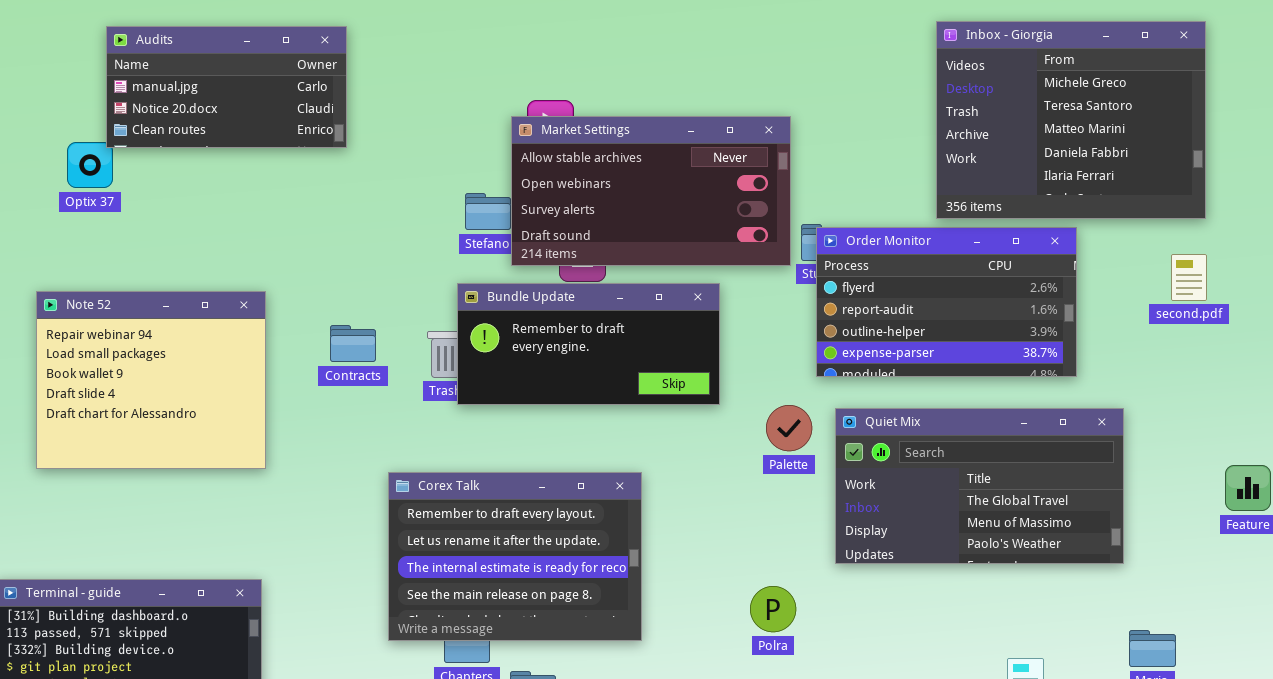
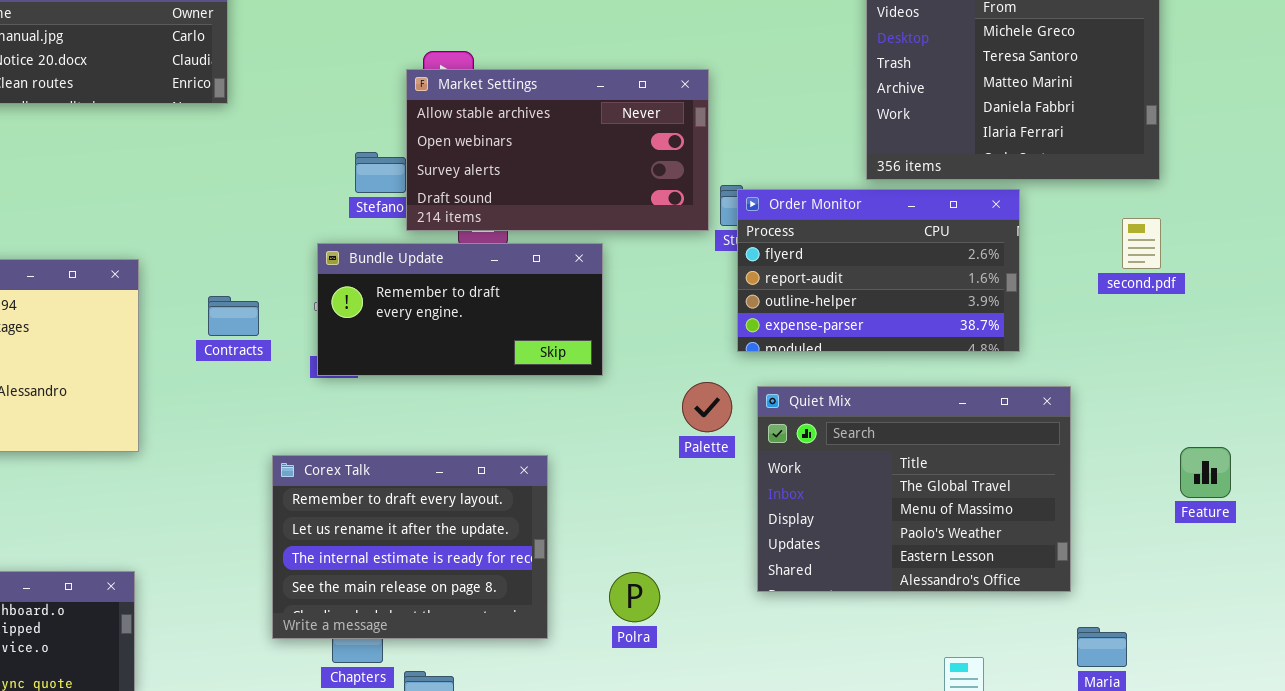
Bundle Update: [457,283,720,405] -> [317,243,603,376], moved
Quiet Mix: [835,408,1124,564] -> [757,386,1071,592], resized
Polra: [750,586,796,632] -> [609,572,660,622], moved

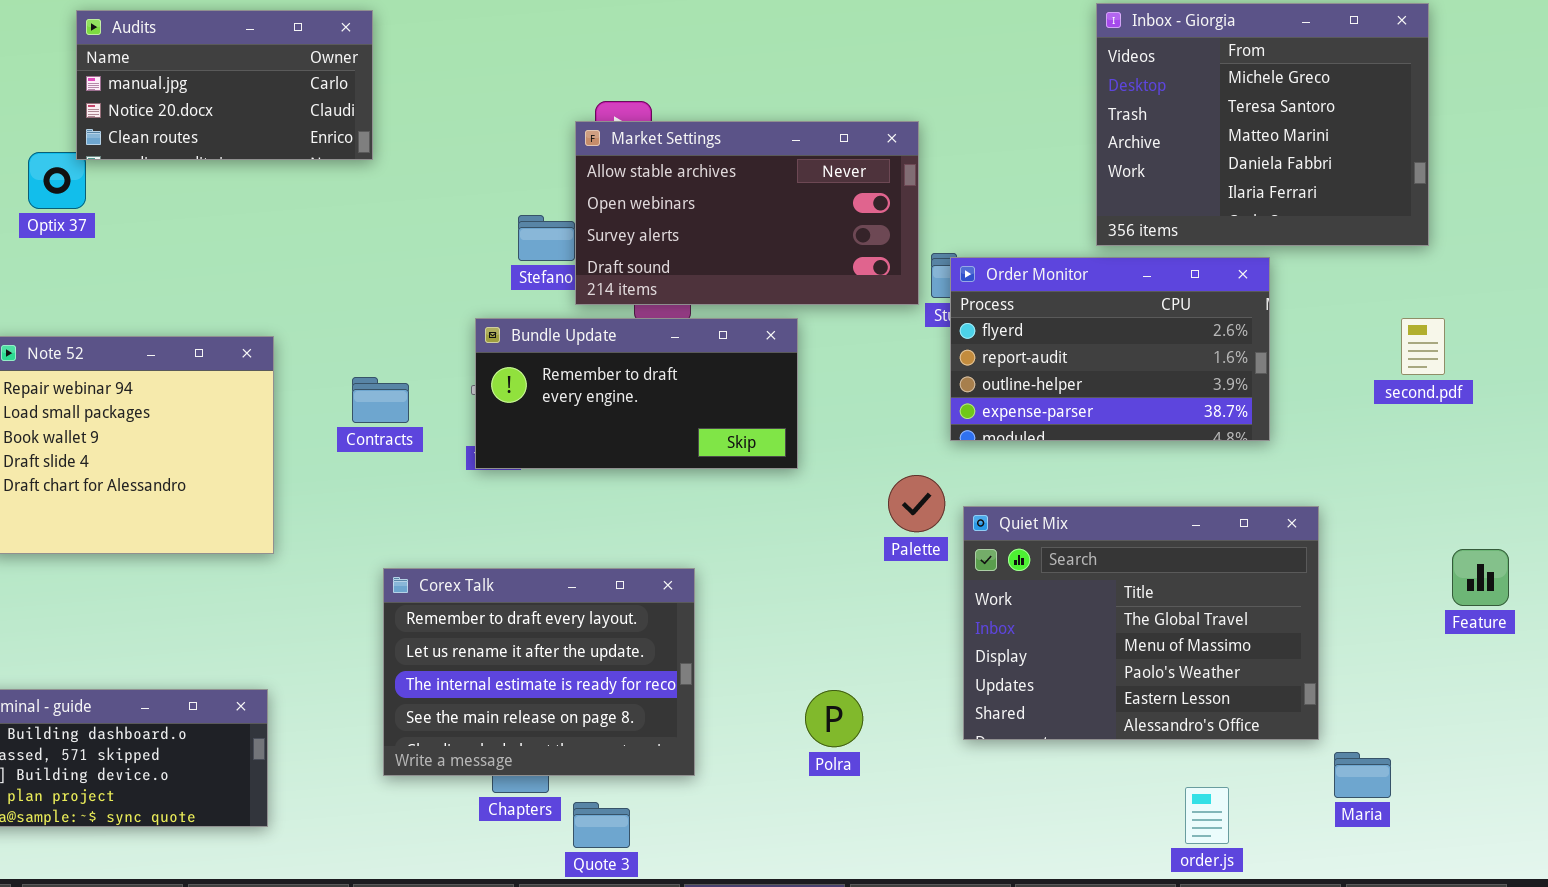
second.pdf: [1122,218,1161,269] -> [1401,318,1445,375], moved
Quiet Mix: [757,386,1071,592] -> [963,506,1319,740], moved
Corex Talk: [272,455,548,639] -> [383,568,695,776], moved

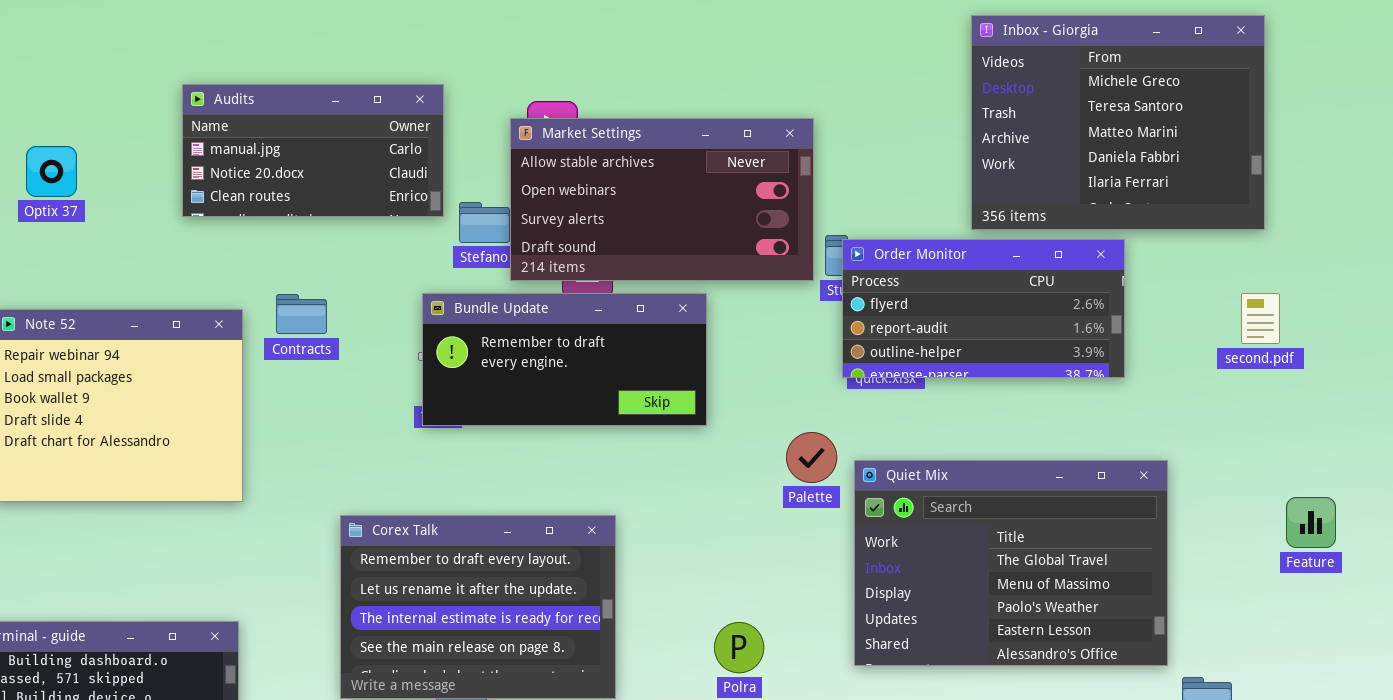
Audits: [76,10,373,160] -> [182,84,444,217], moved
Order Monitor: [950,257,1270,441] -> [842,239,1125,378], resized
Contracts: [352,377,409,423] -> [276,294,327,334], moved

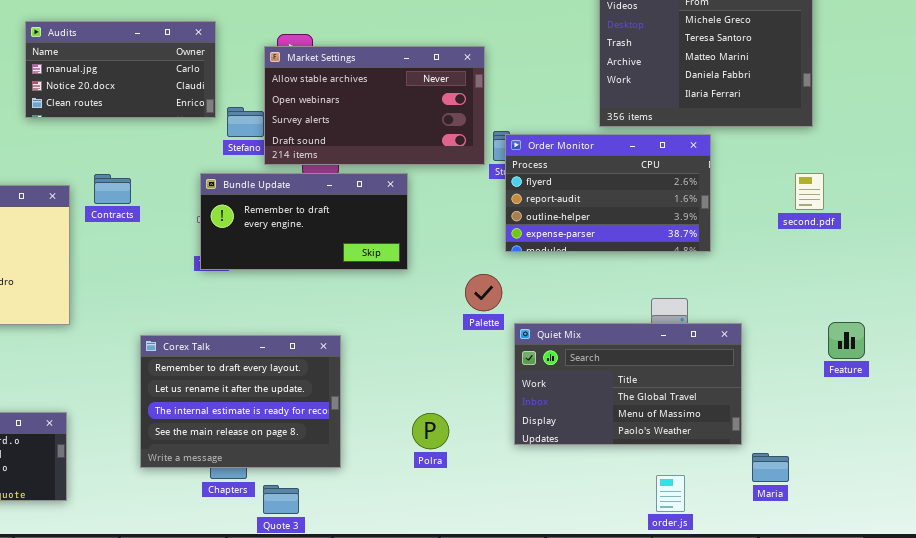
Order Monitor: [842,239,1125,378] -> [505,134,711,252], resized
Quiet Mix: [854,460,1168,666] -> [514,323,742,445], resized

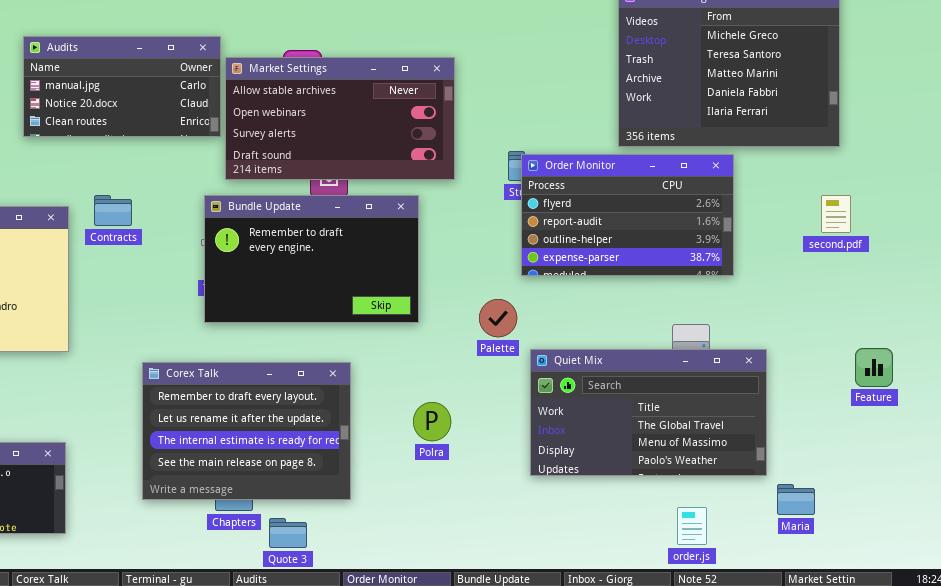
Market Settings: [264,46,485,165] -> [225,57,455,180], moved
Bundle Update: [200,173,408,270] -> [204,195,419,323], resized
Polra: [412,413,449,449] -> [413,402,451,441], moved

